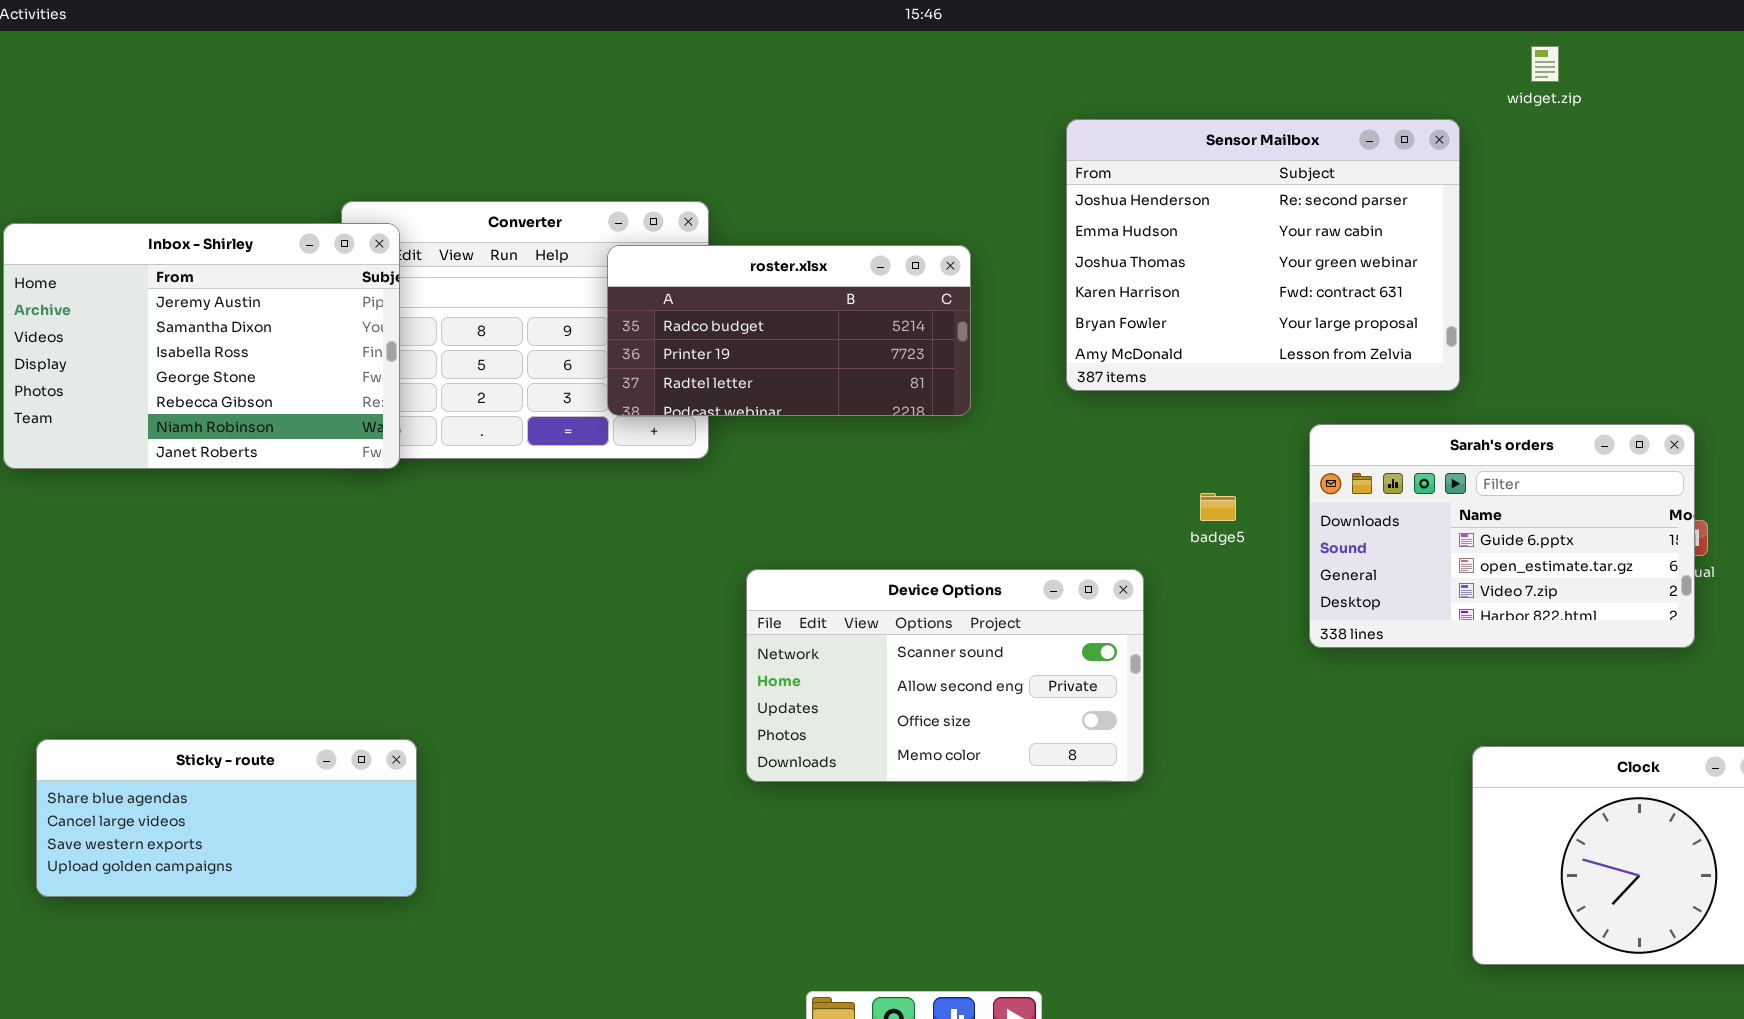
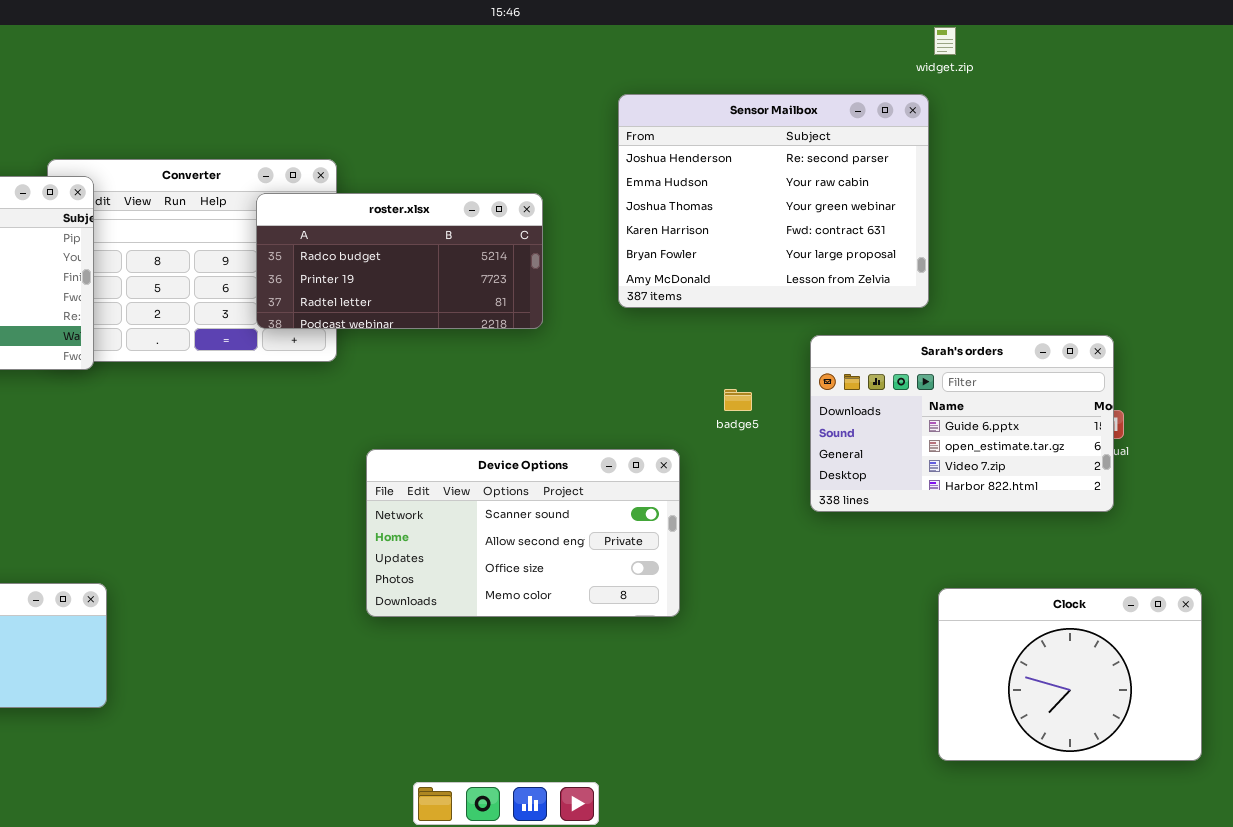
widget.zip: [1531,46,1559,82] -> [934,27,956,55], moved

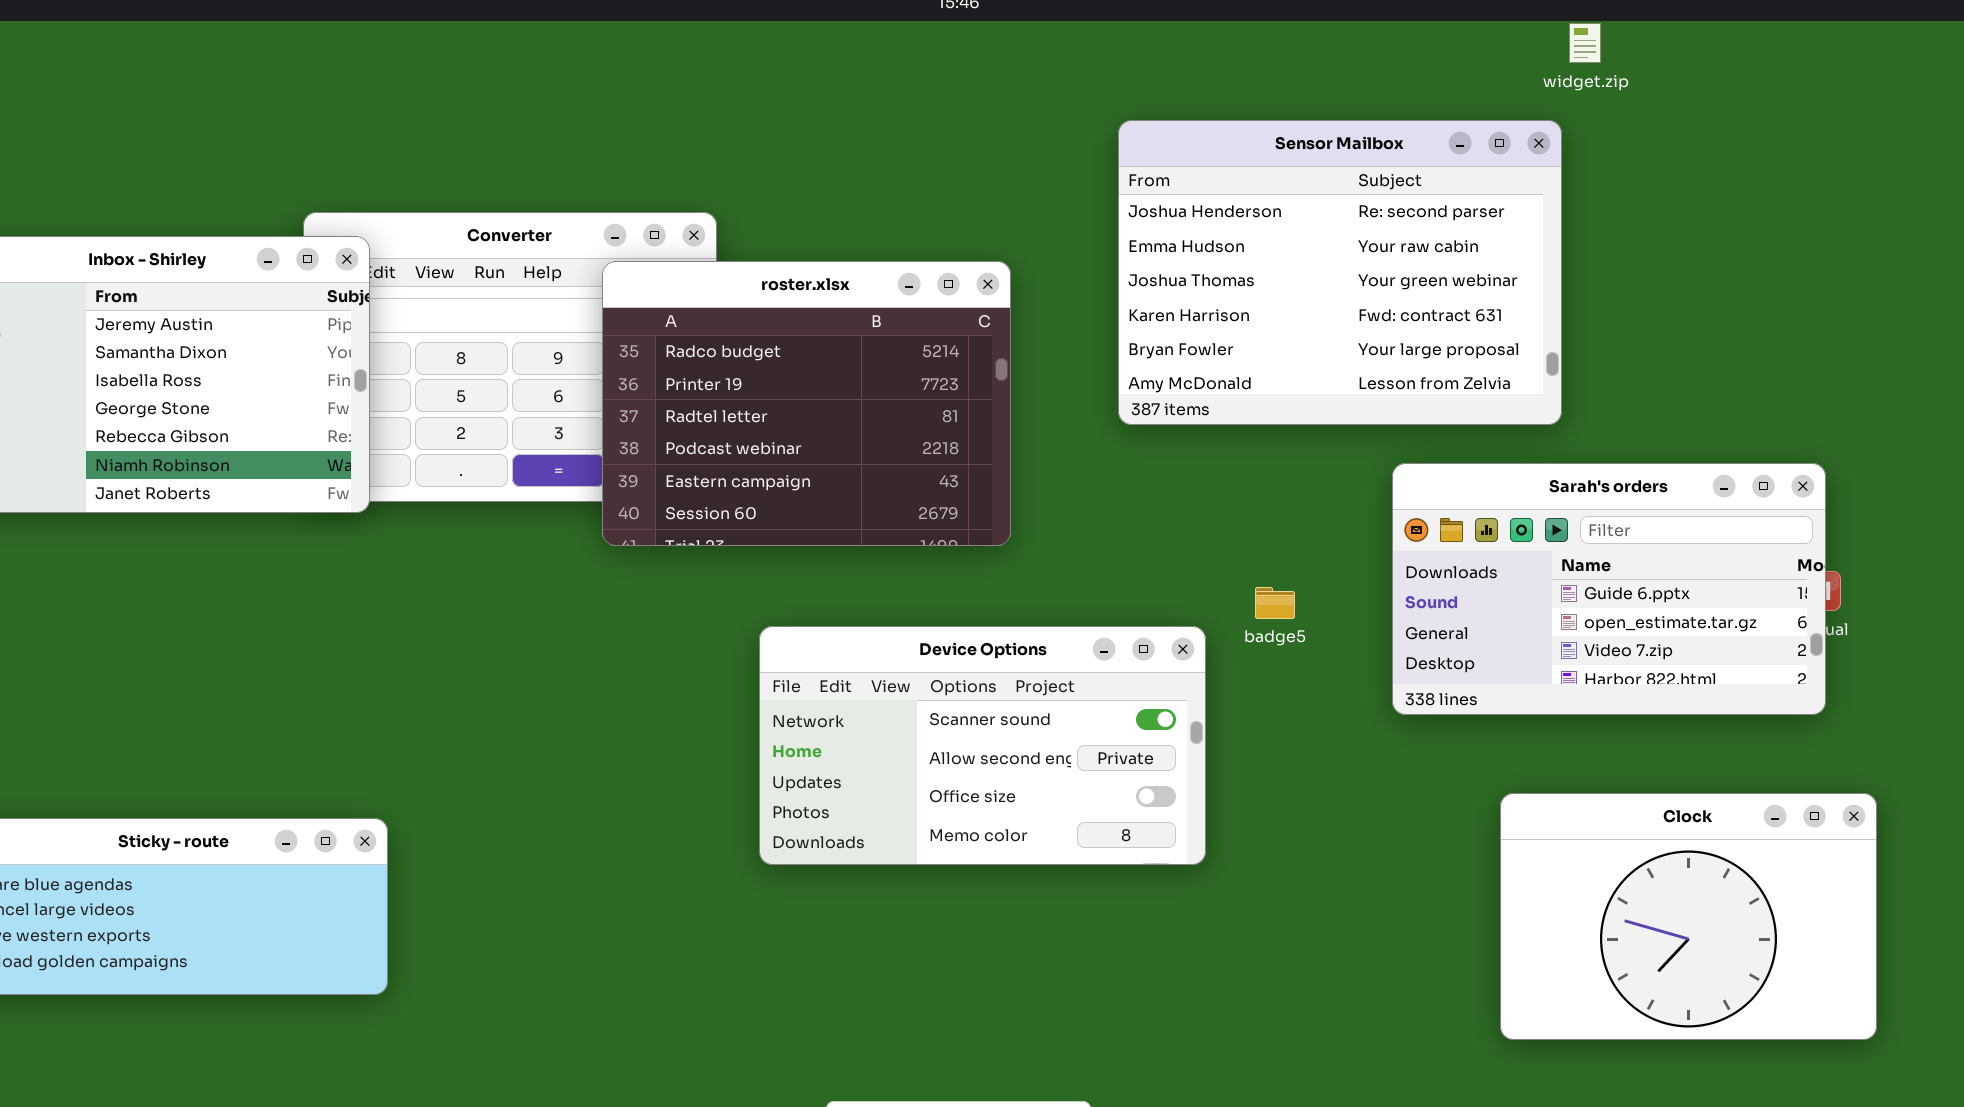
roster.xlsx: [256,193,543,329] -> [602,261,1011,546], resized
badge5: [724,389,752,411] -> [1255,587,1295,619], moved
Clock: [938,588,1202,761] -> [1500,793,1877,1040], moved

